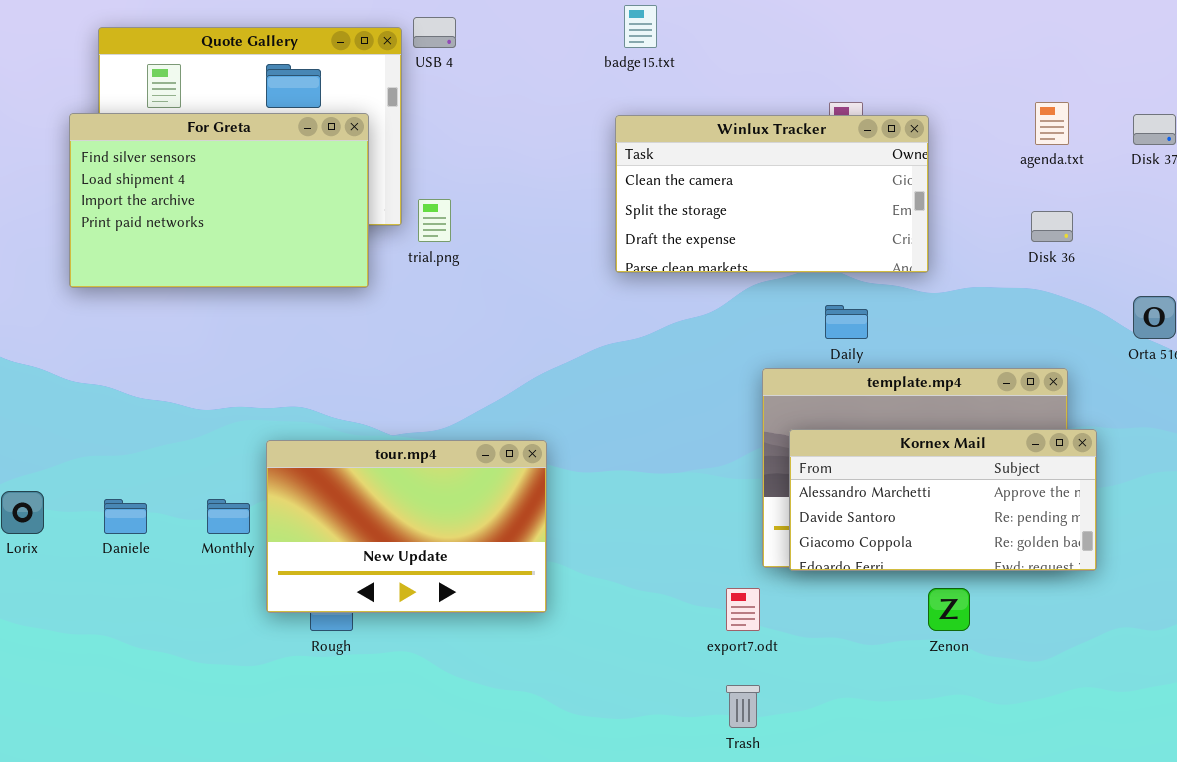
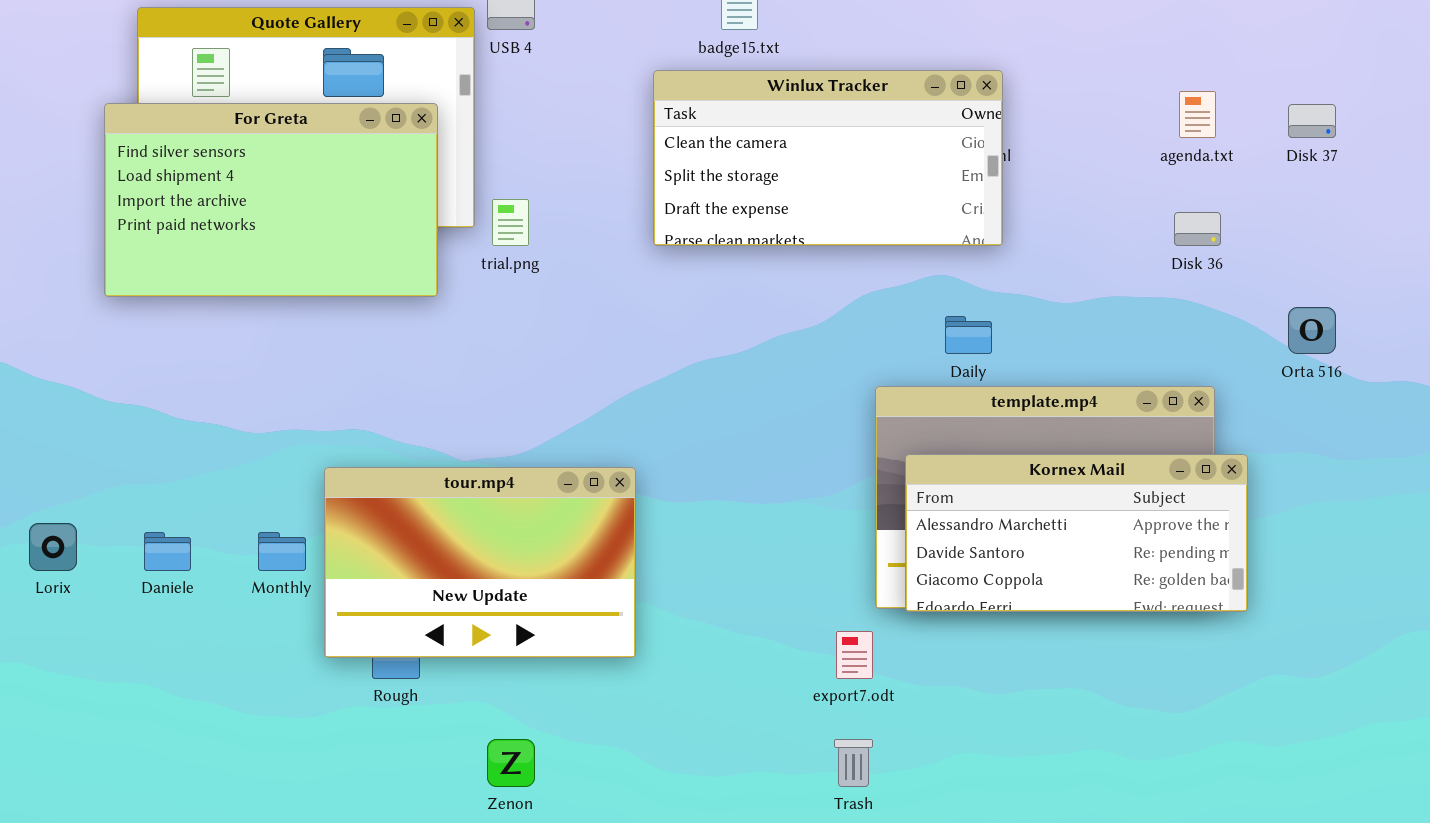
Winlux Tracker: [615,115,929,273] -> [653,70,1003,246], moved
Zenon: [928,588,970,631] -> [487,739,535,787], moved

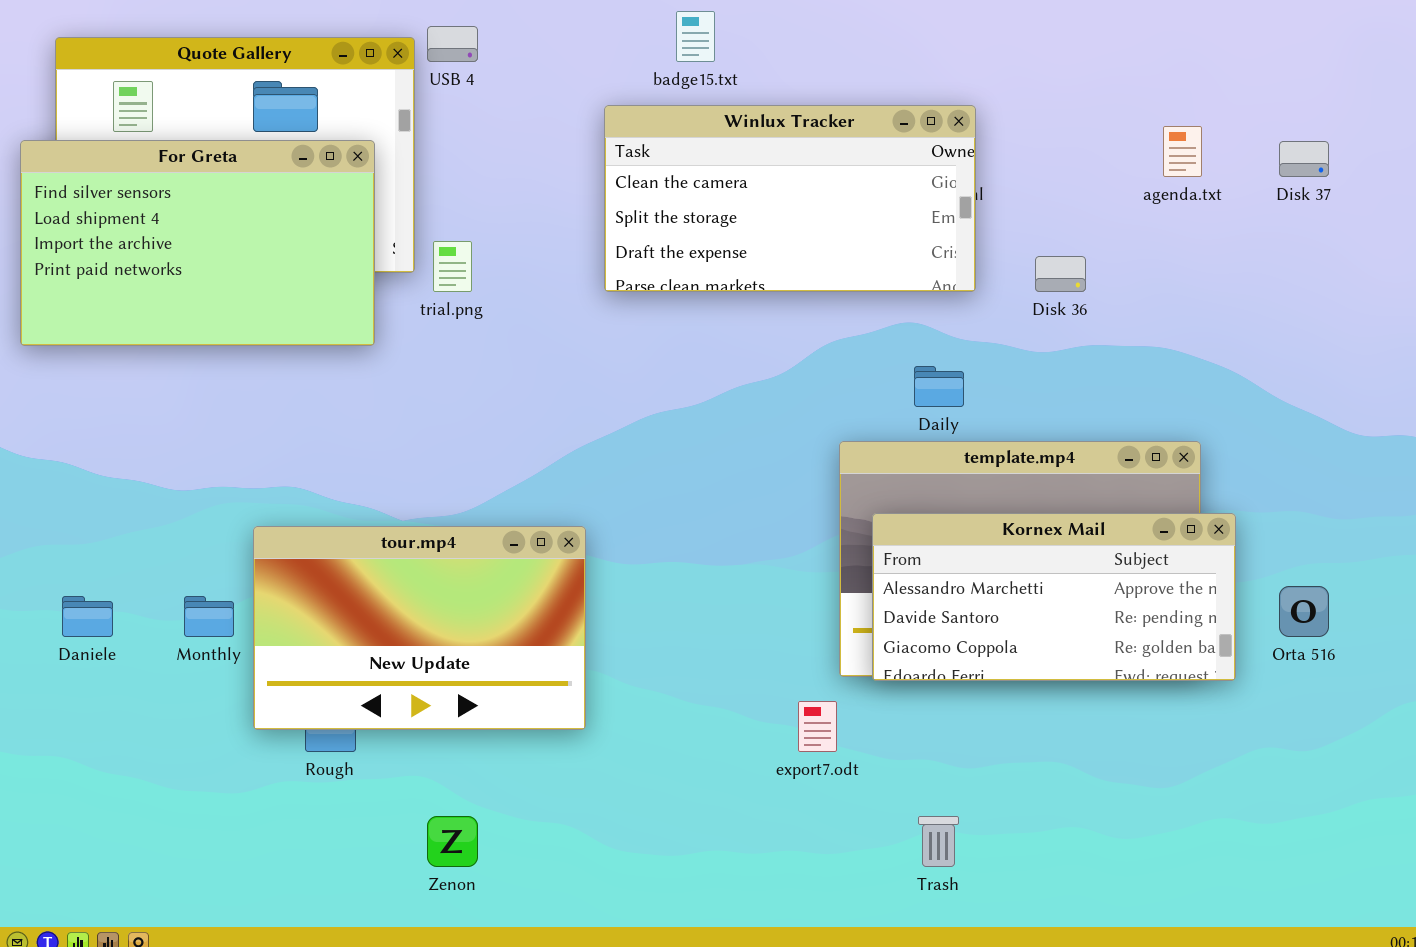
Disk 36: [1174,212,1221,246] -> [1035,256,1086,292], moved
Orta 516: [1288,307,1336,354] -> [1279,586,1329,637], moved
Trash: [834,739,873,787] -> [918,816,959,867], moved

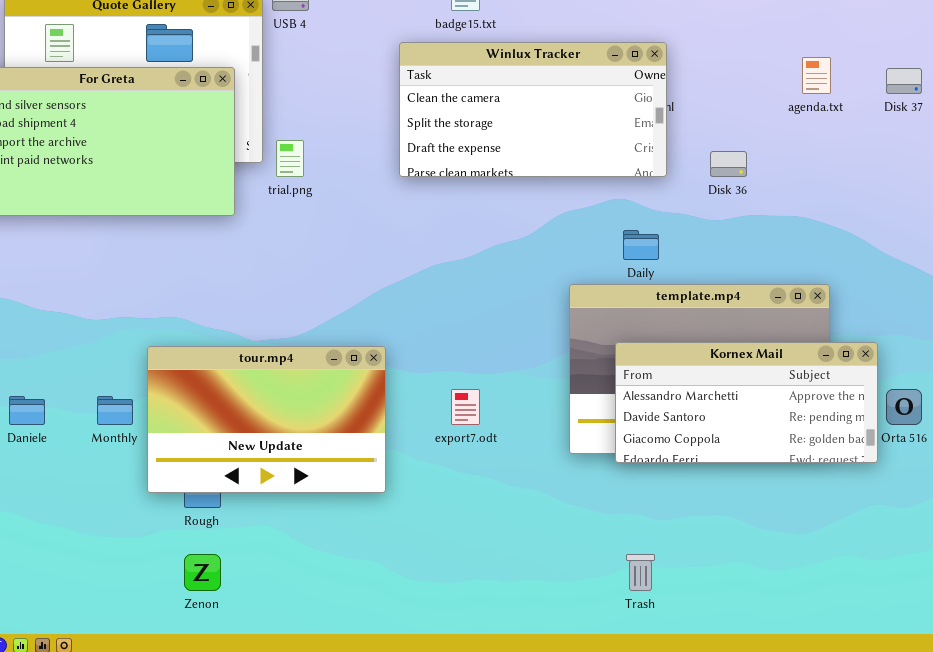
Kornex Mail: [872,513,1236,681] -> [615,342,878,463], moved
export7.odt: [798,701,837,752] -> [451,389,480,425], moved
Zenon: [427,816,478,867] -> [184,554,221,591], moved

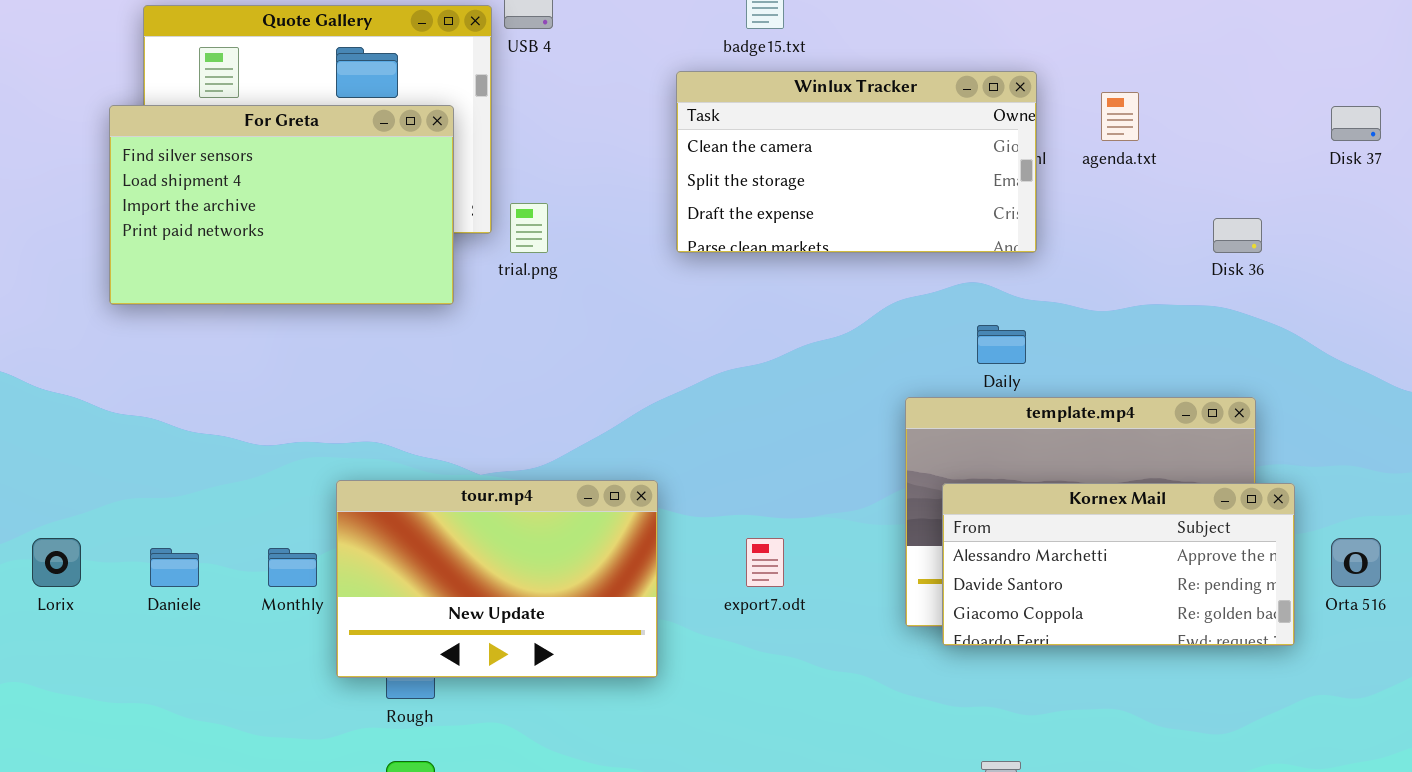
agenda.txt: [802,57,831,94] -> [1101,92,1139,141], moved
Disk 36: [710,151,747,177] -> [1213,218,1262,253], moved
Kornex Mail: [615,342,878,463] -> [942,483,1295,646], moved

